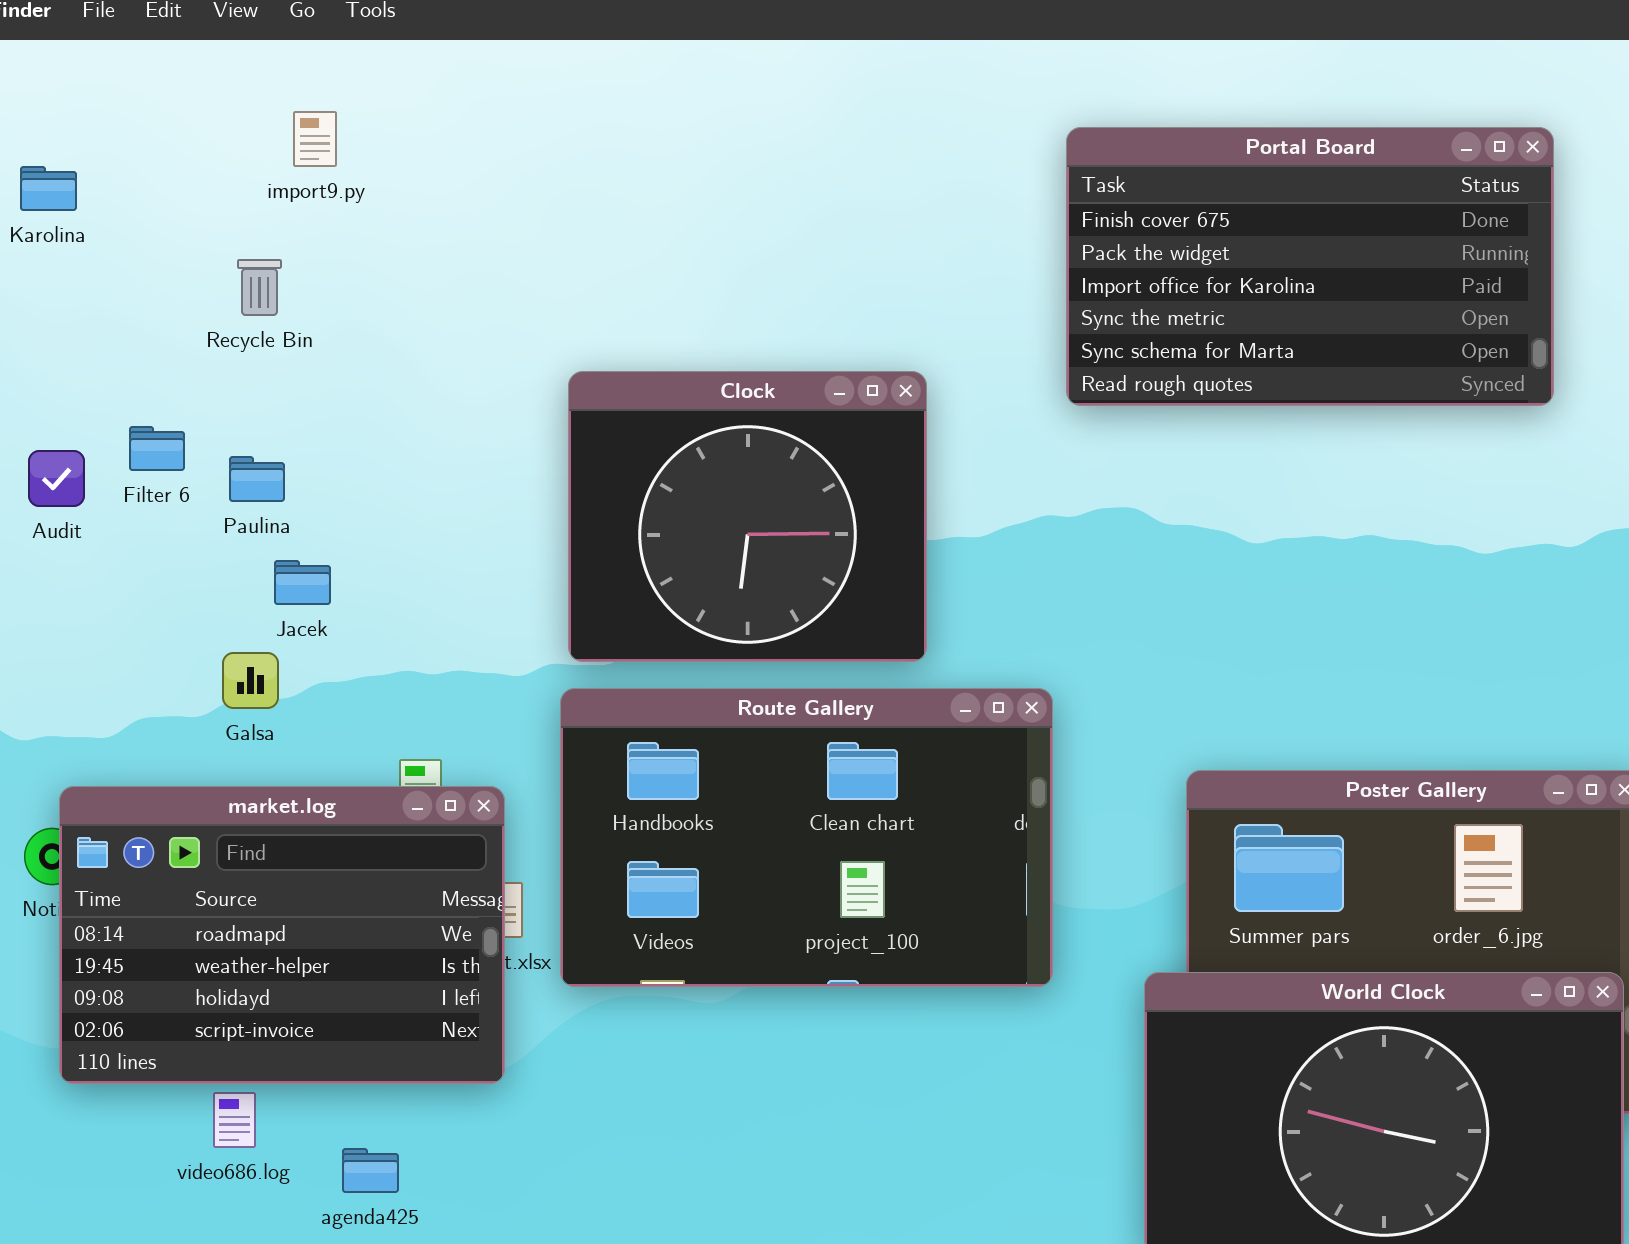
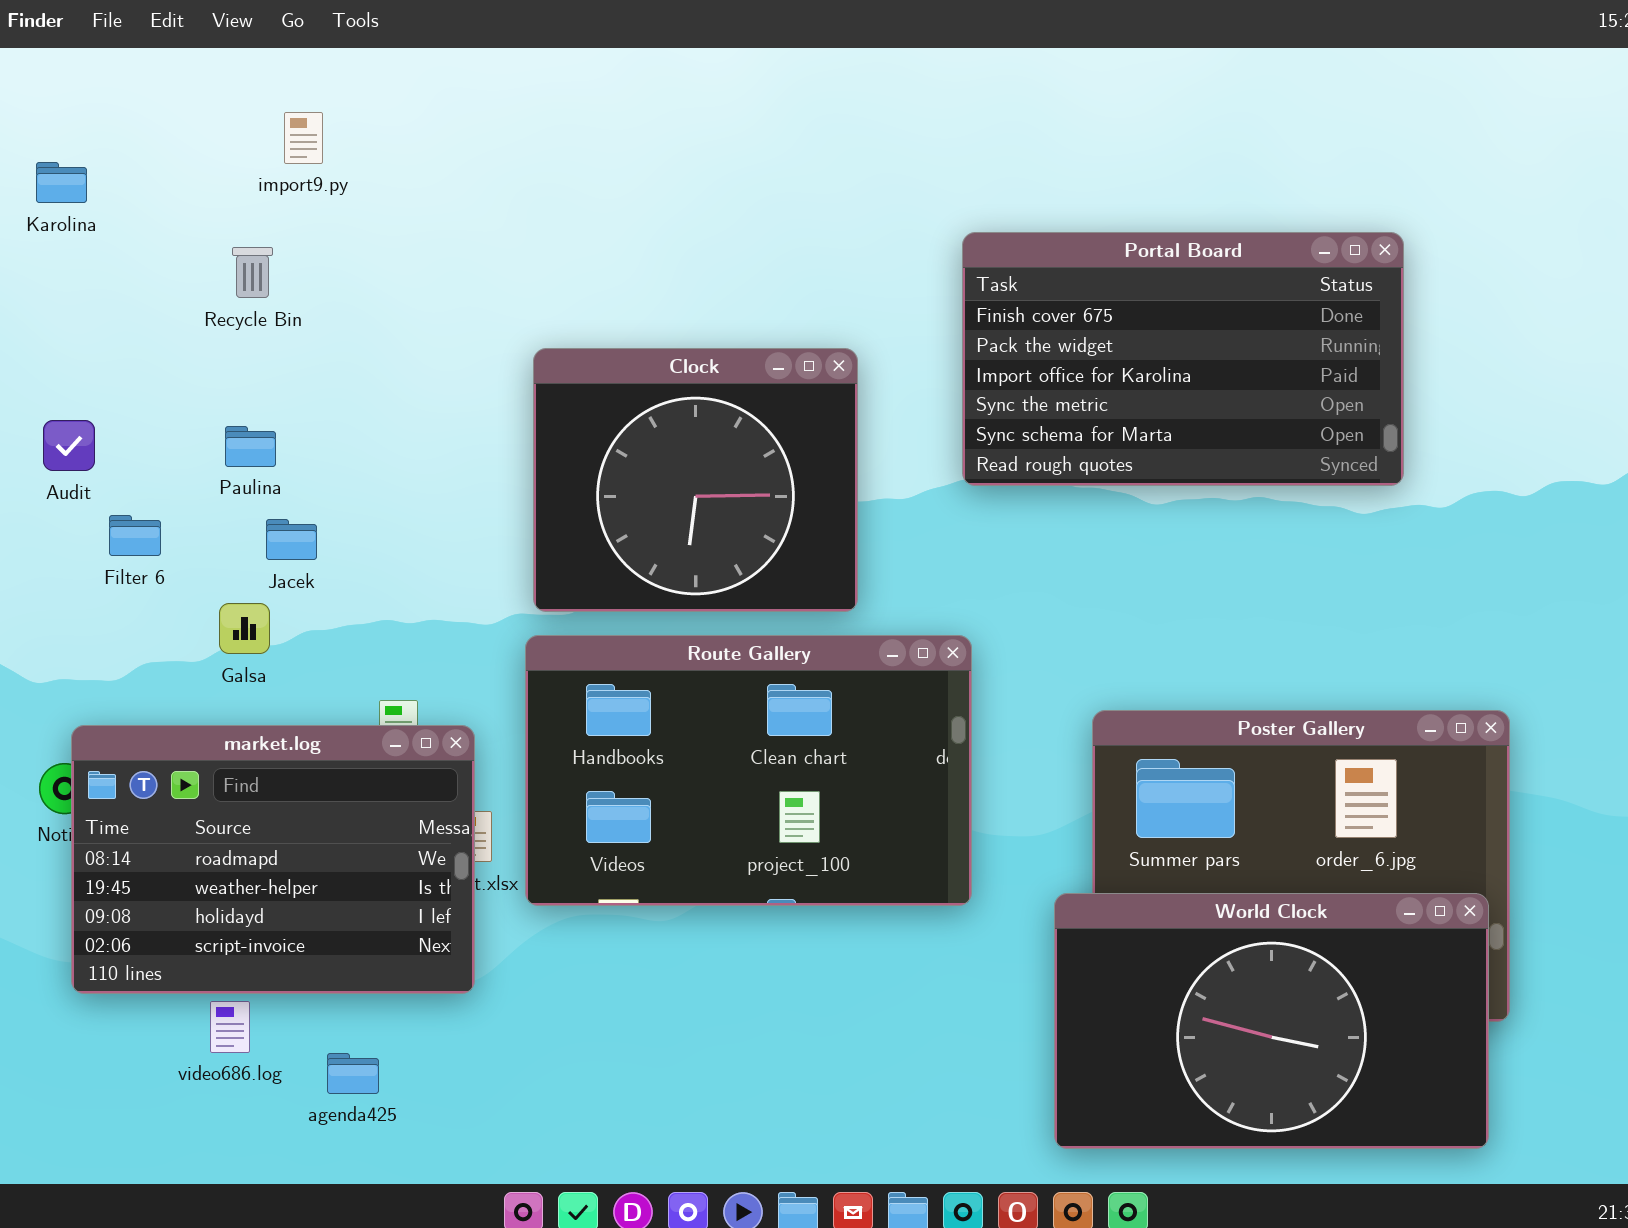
Portal Board: [1066,127,1554,406] -> [962,232,1404,486], moved
Filter 6: [129,426,185,471] -> [109,515,161,556], moved

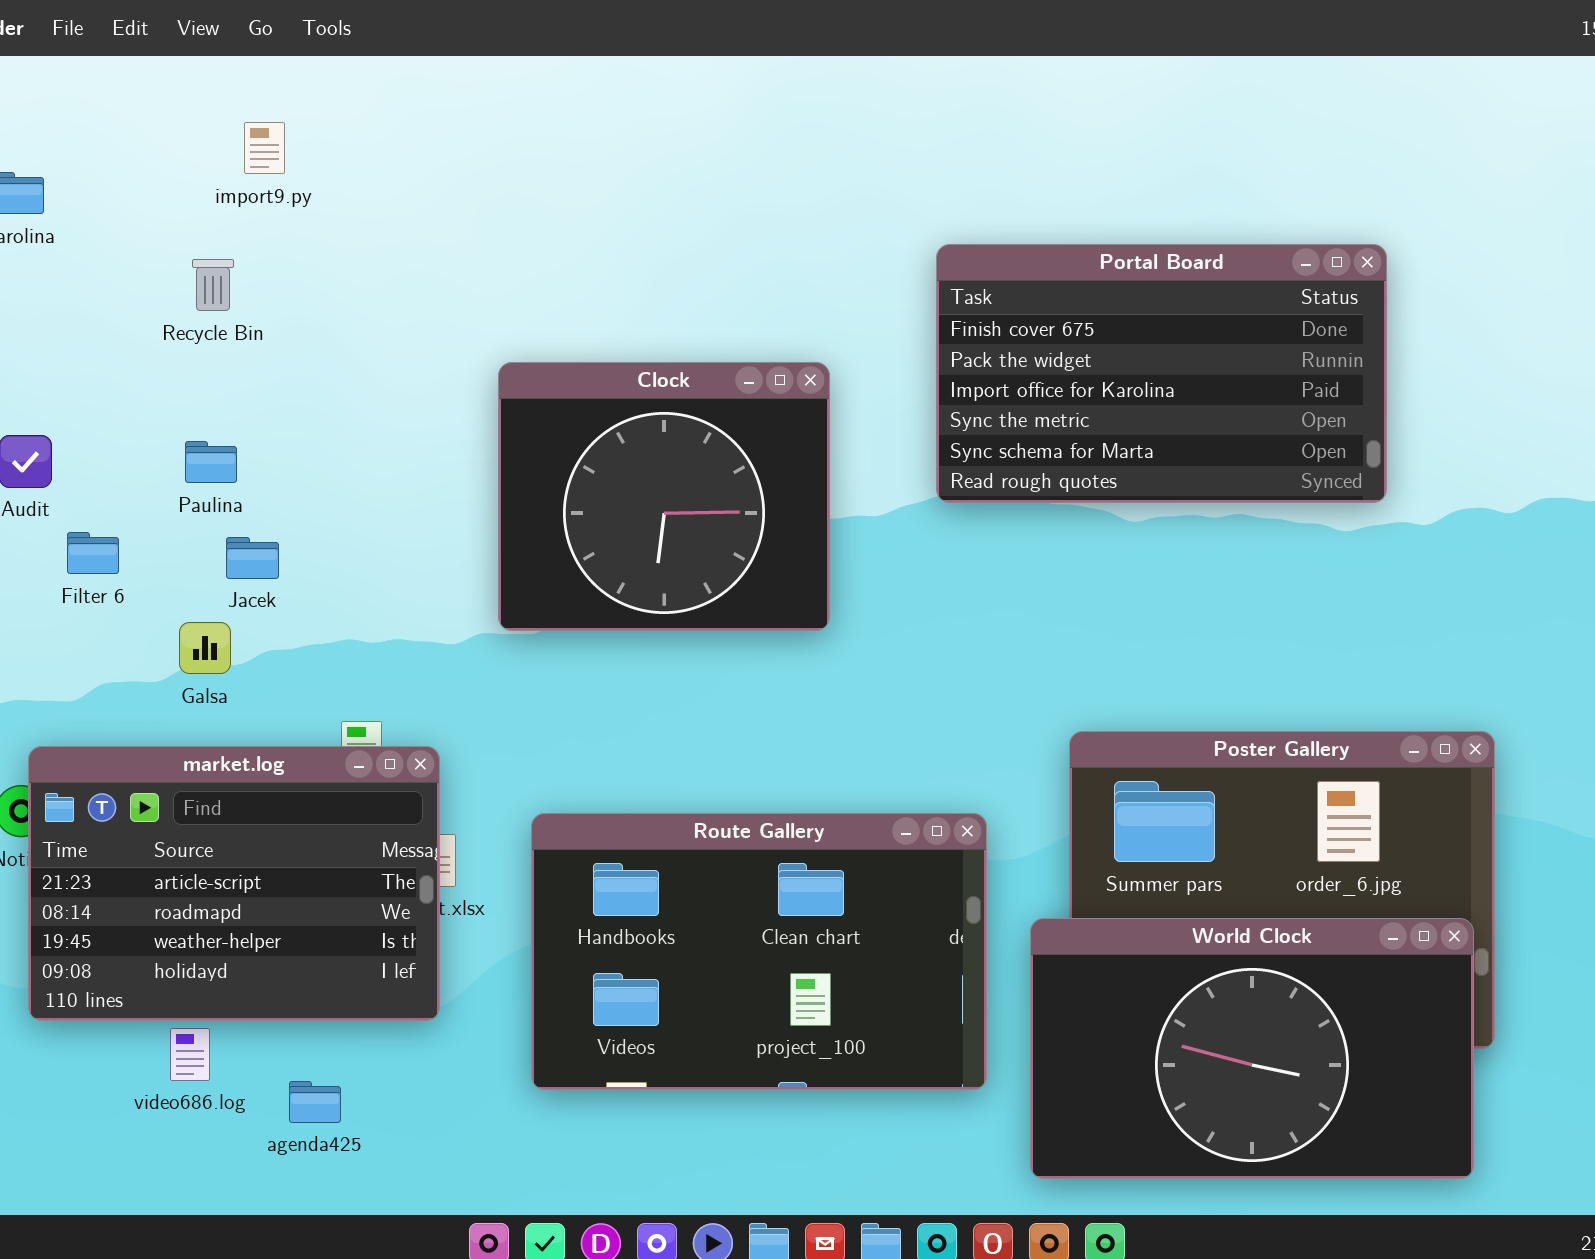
Route Gallery: [525,635,972,906] -> [531,813,987,1090], moved
market.log: [71,725,475,994] -> [28,746,440,1021], scrolled up 1 row

